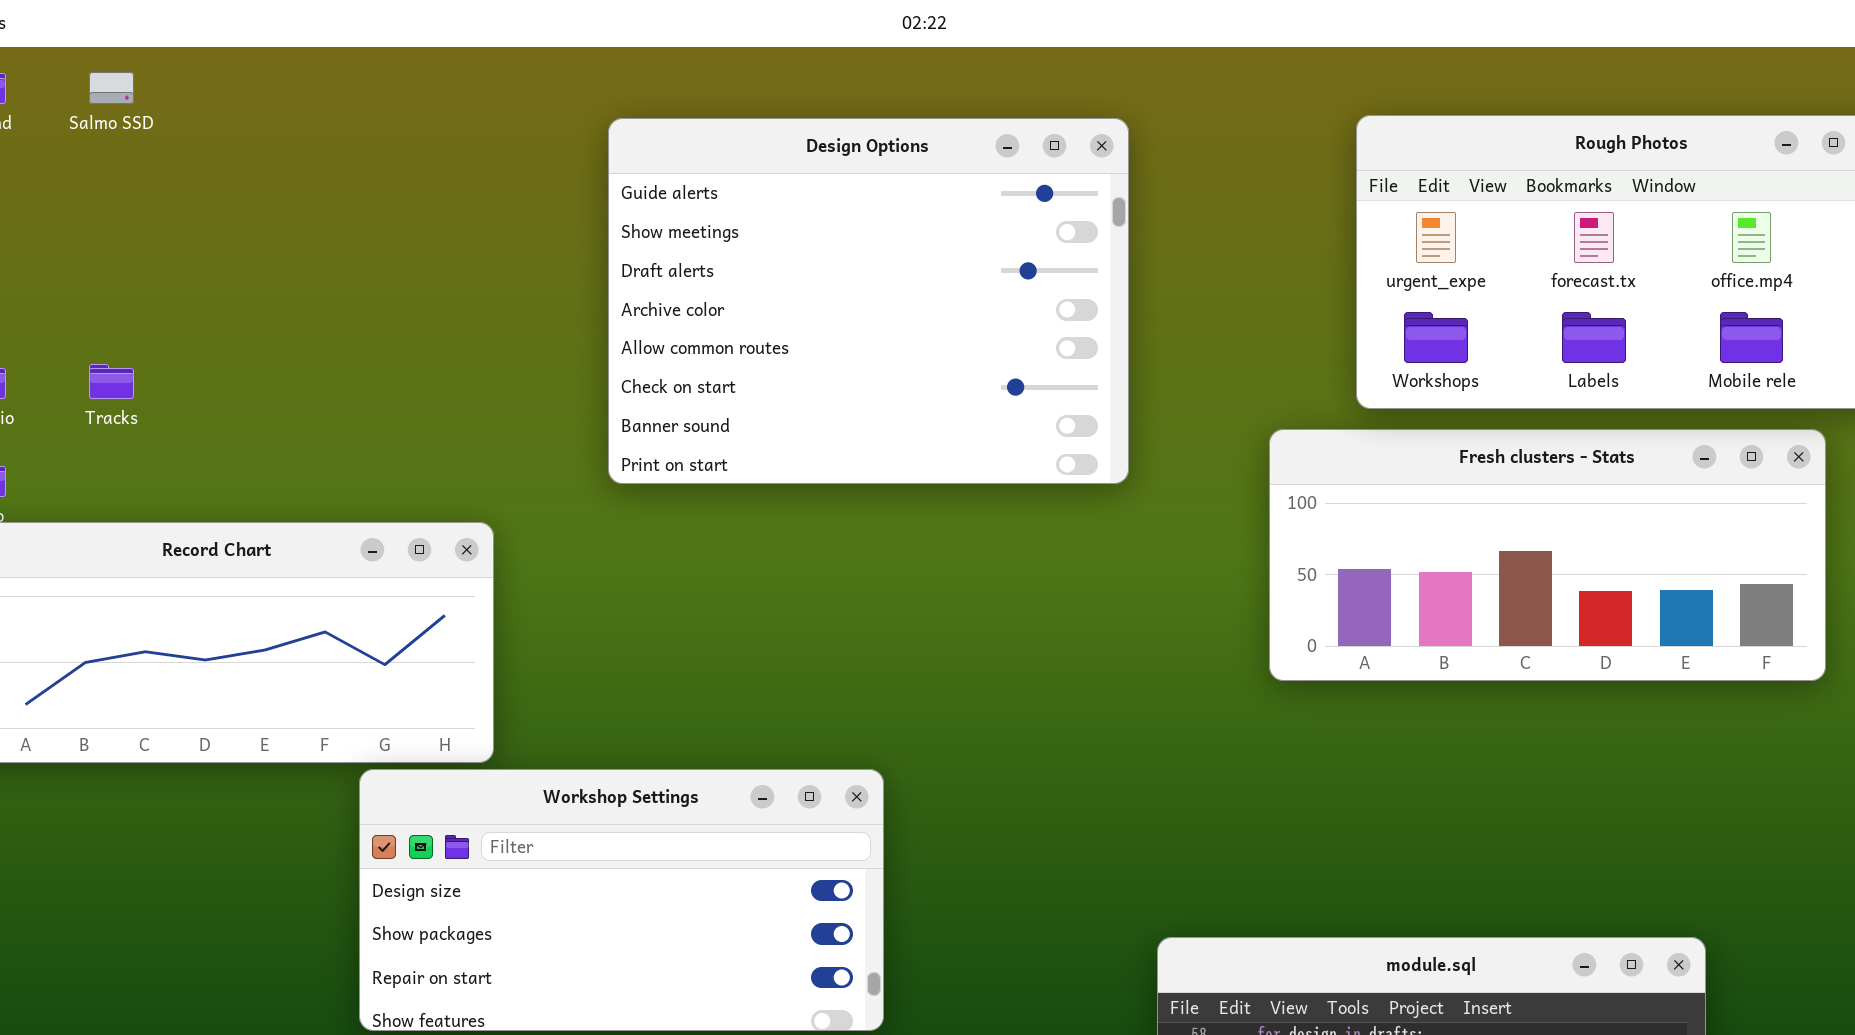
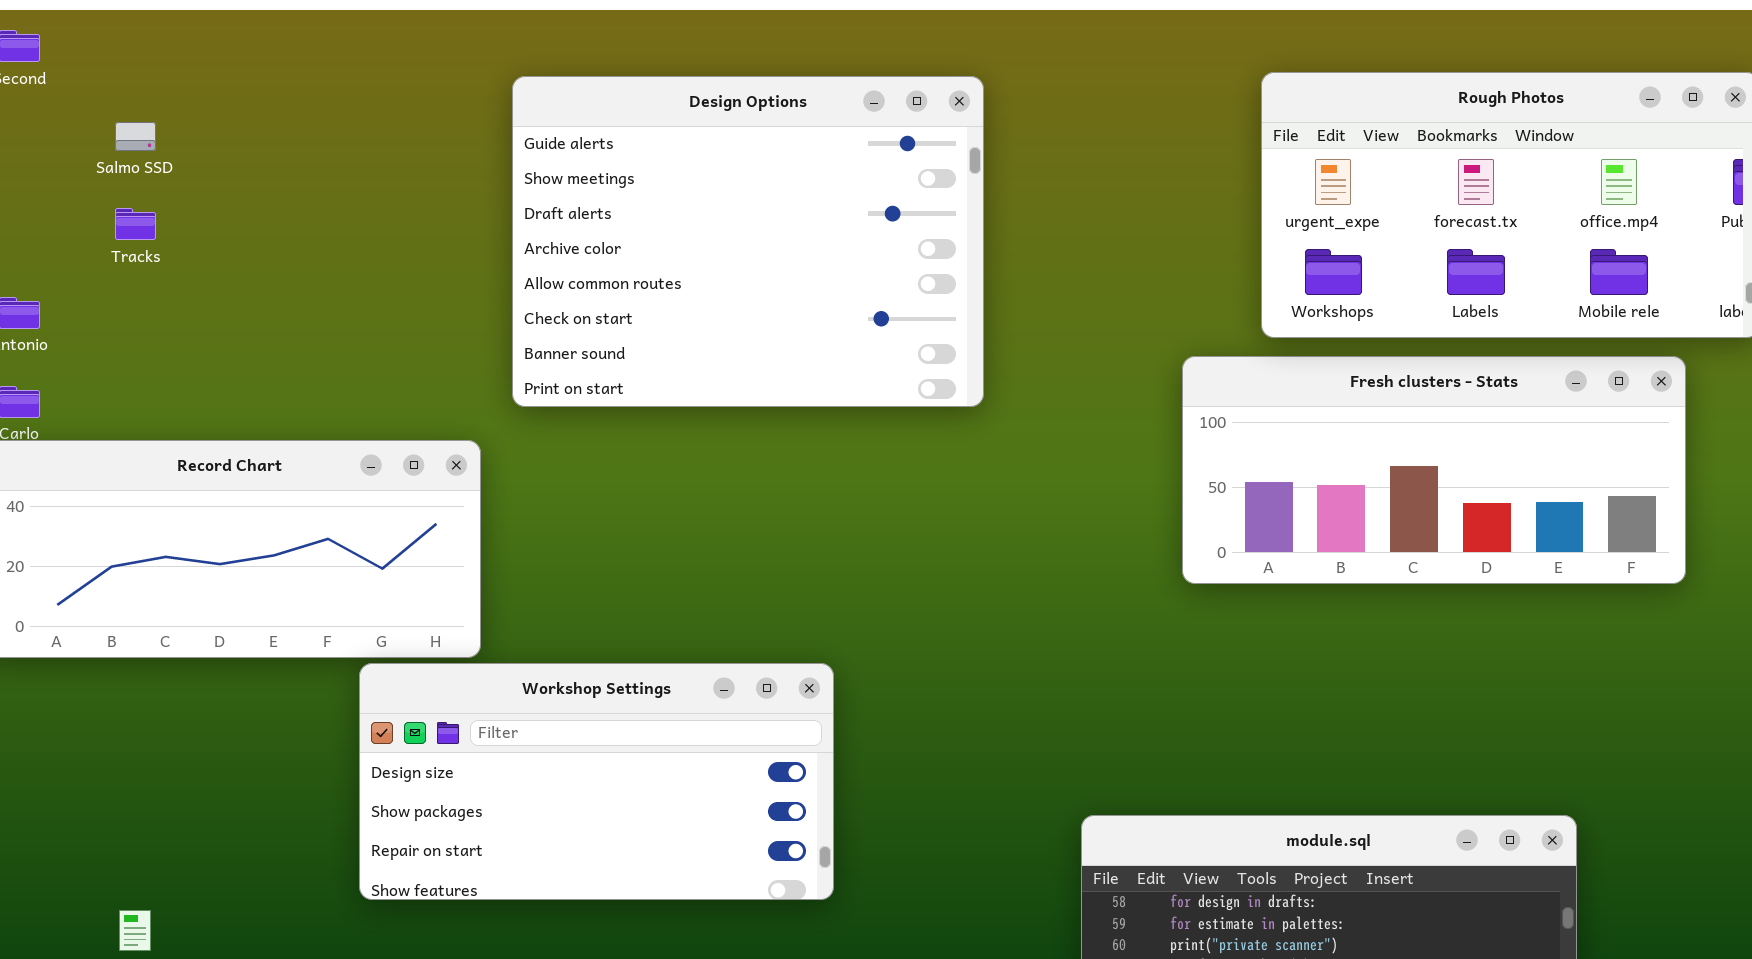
Salmo SSD: [89,72,134,104] -> [115,122,156,151], moved
Design Options: [608,118,1129,484] -> [512,76,984,407], moved
Tracks: [89,364,134,399] -> [115,208,156,240], moved

